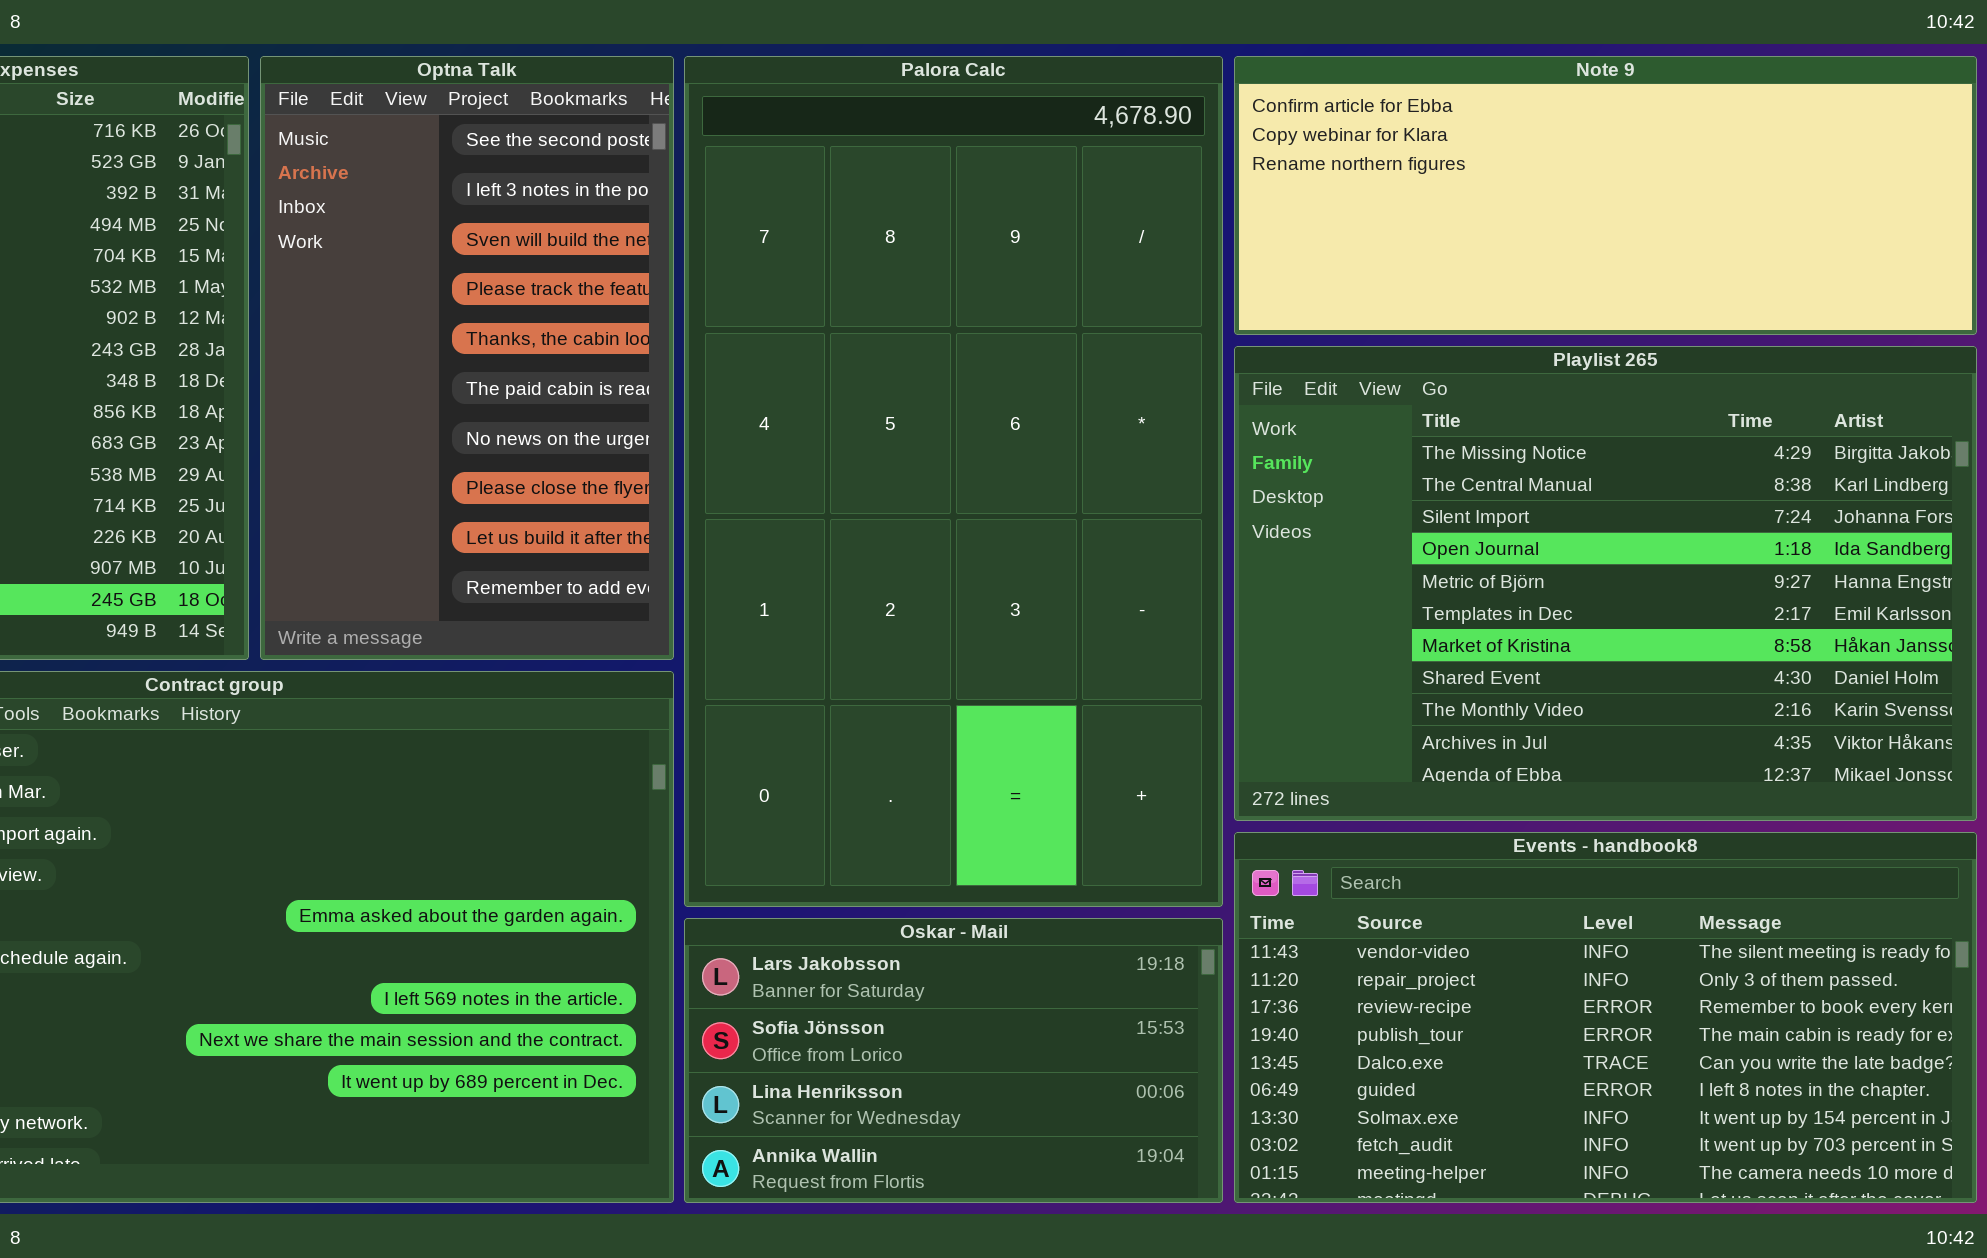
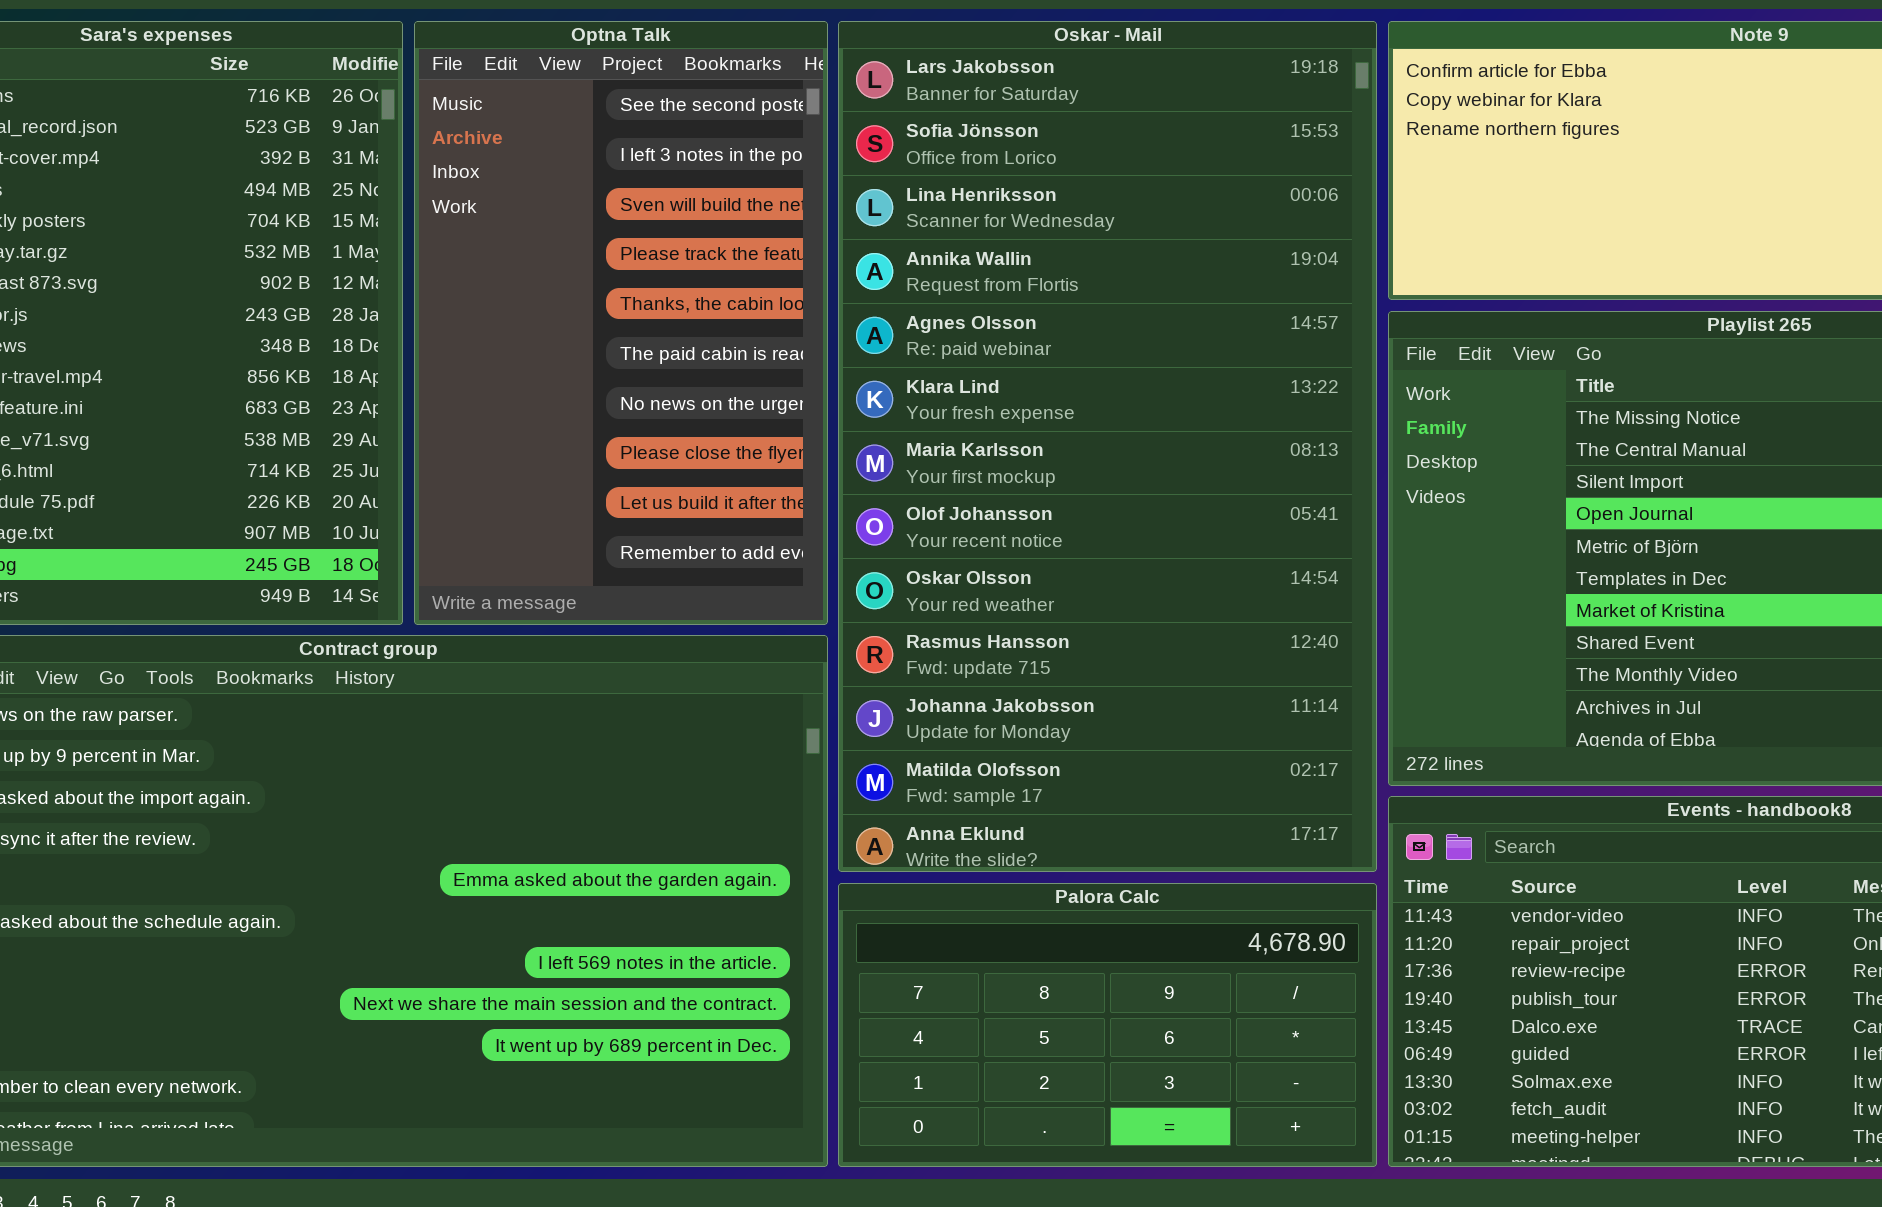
Palora Calc: [684,56,1223,907] -> [838,883,1377,1167], moved, resized
Oskar - Mail: [684,918,1223,1203] -> [838,21,1377,872], moved, resized

